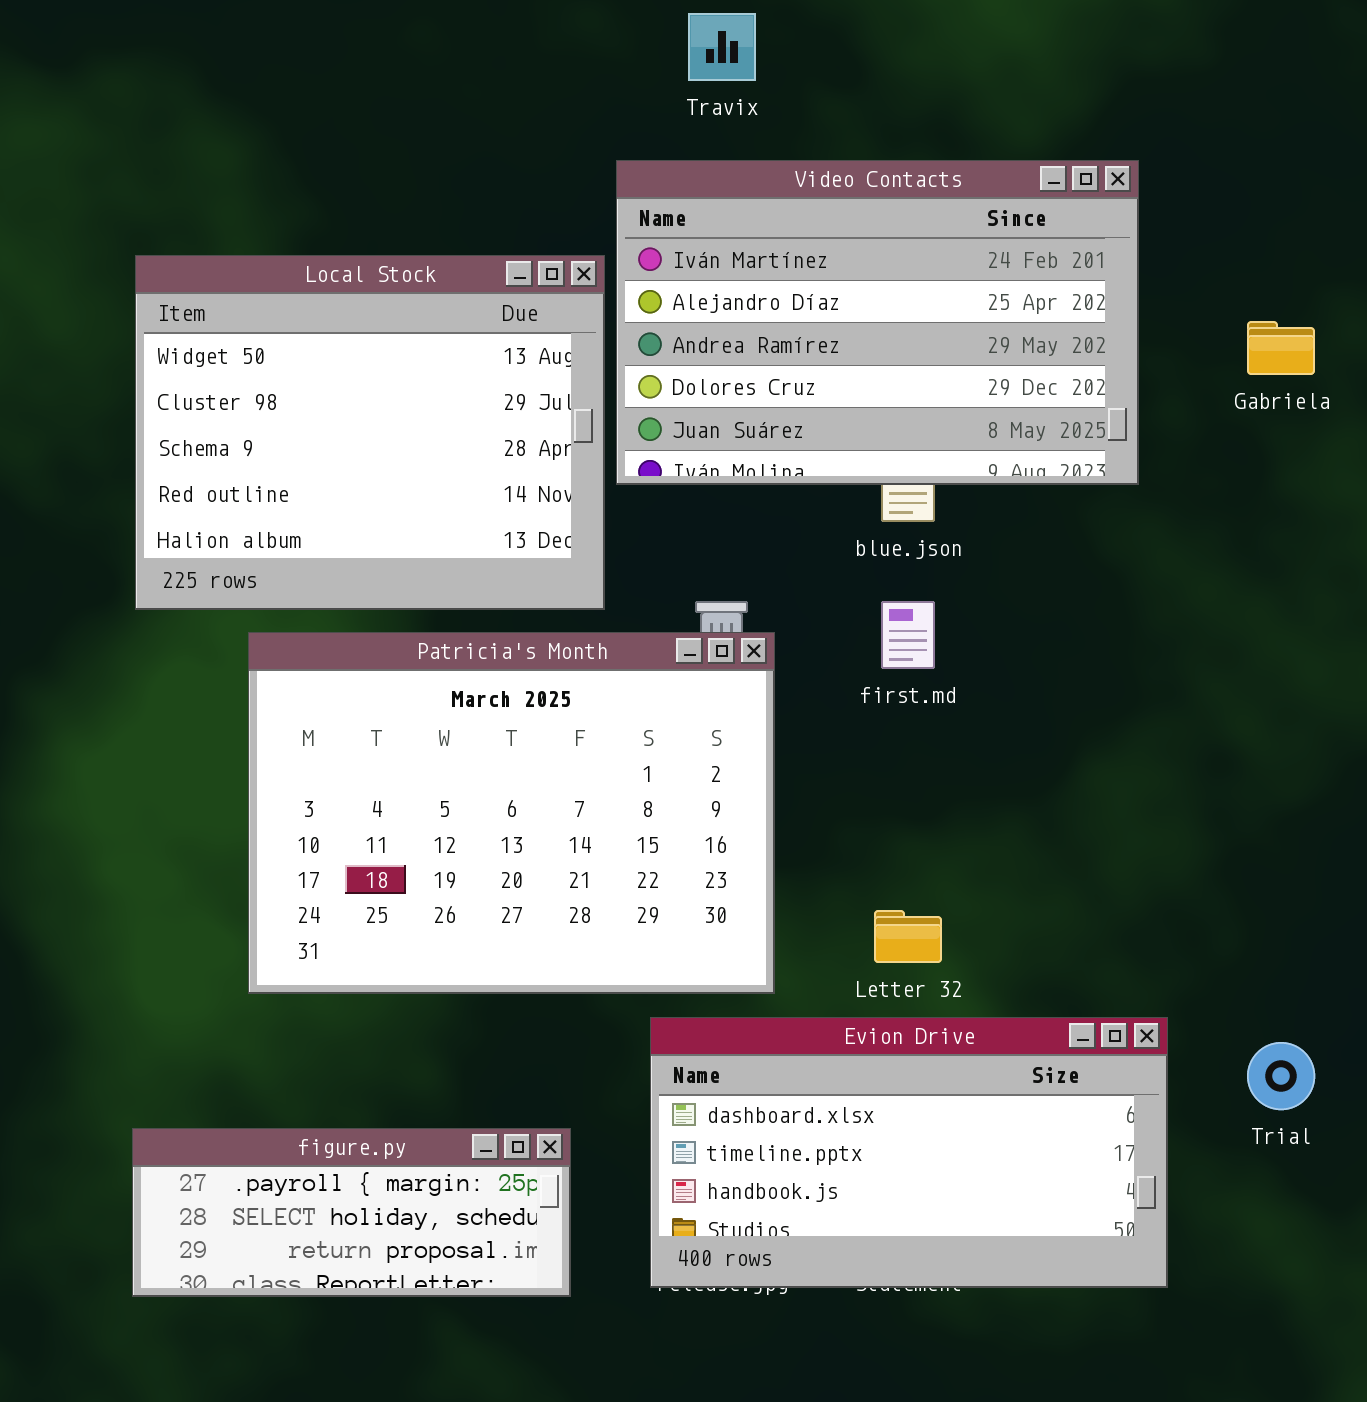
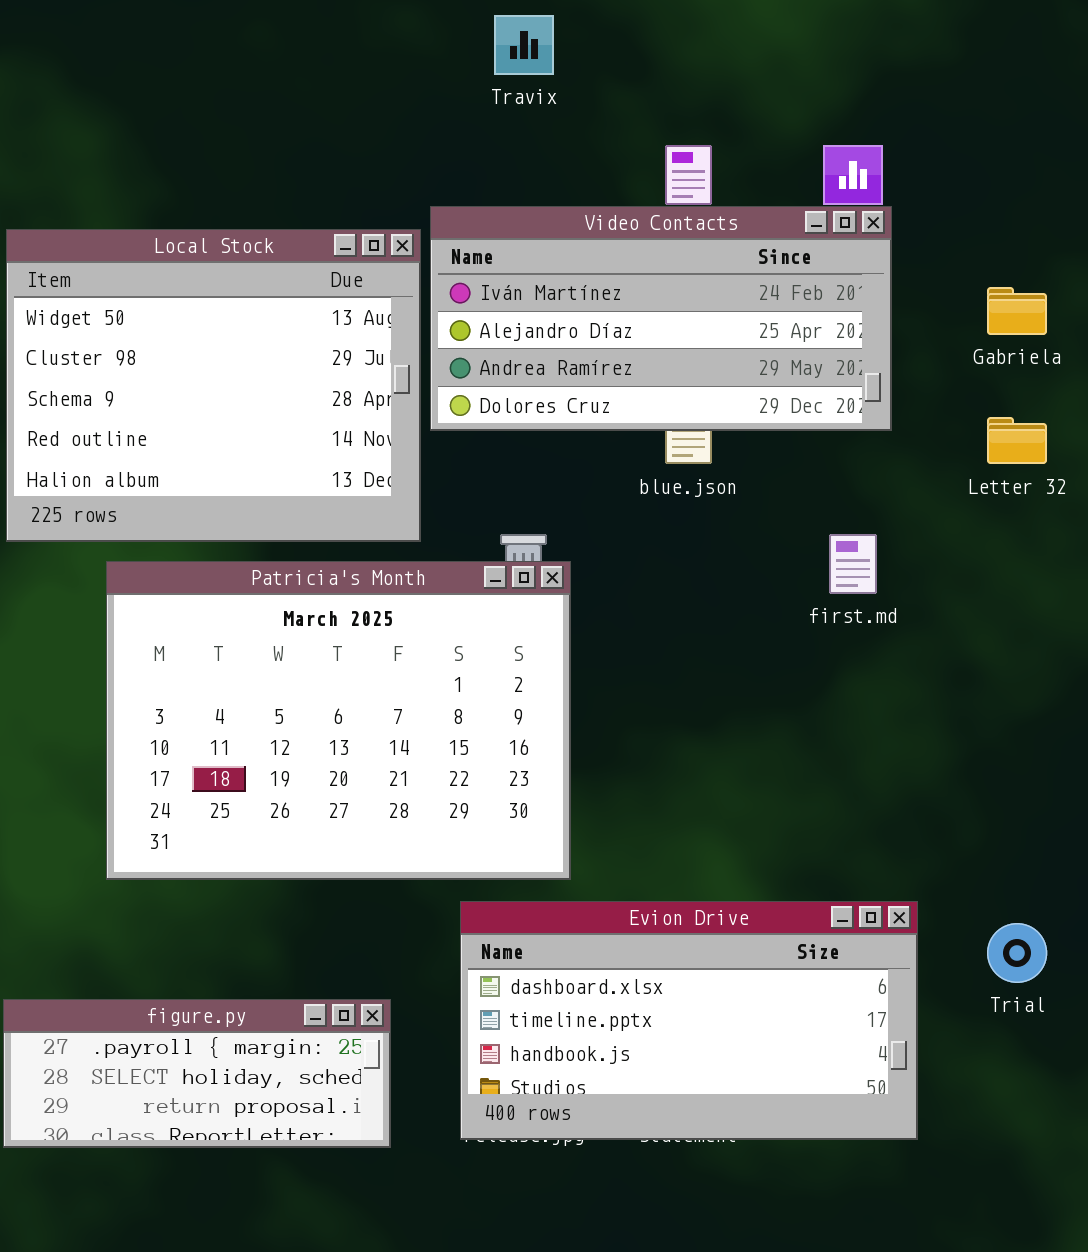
Video Contacts: [616,160,1139,485] -> [430,206,892,431], resized
first.md: [881,601,935,669] -> [829,534,877,594], moved
Letter 32: [874,910,942,963] -> [987,417,1047,464], moved

